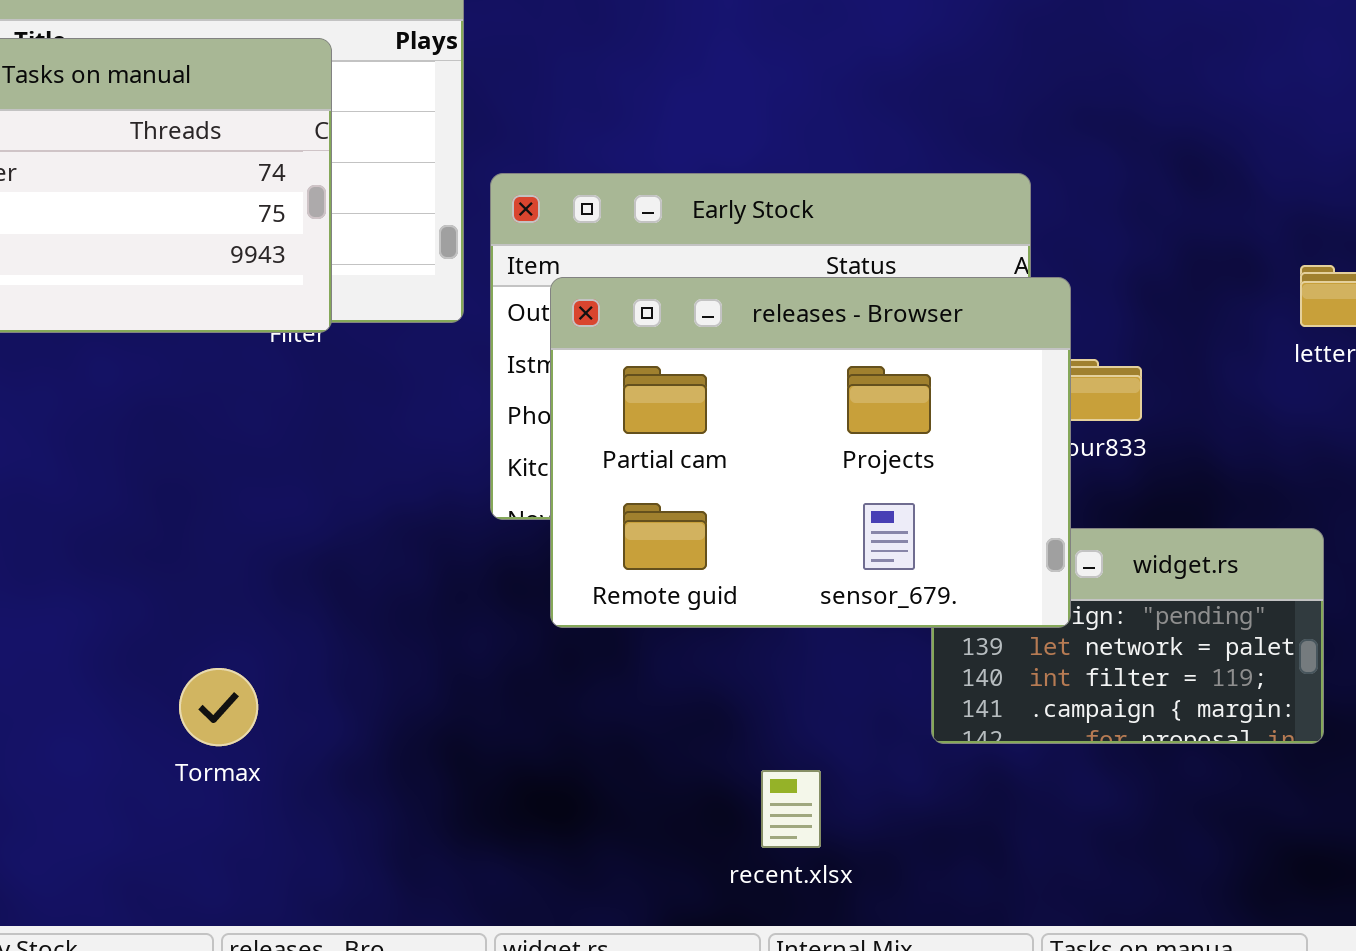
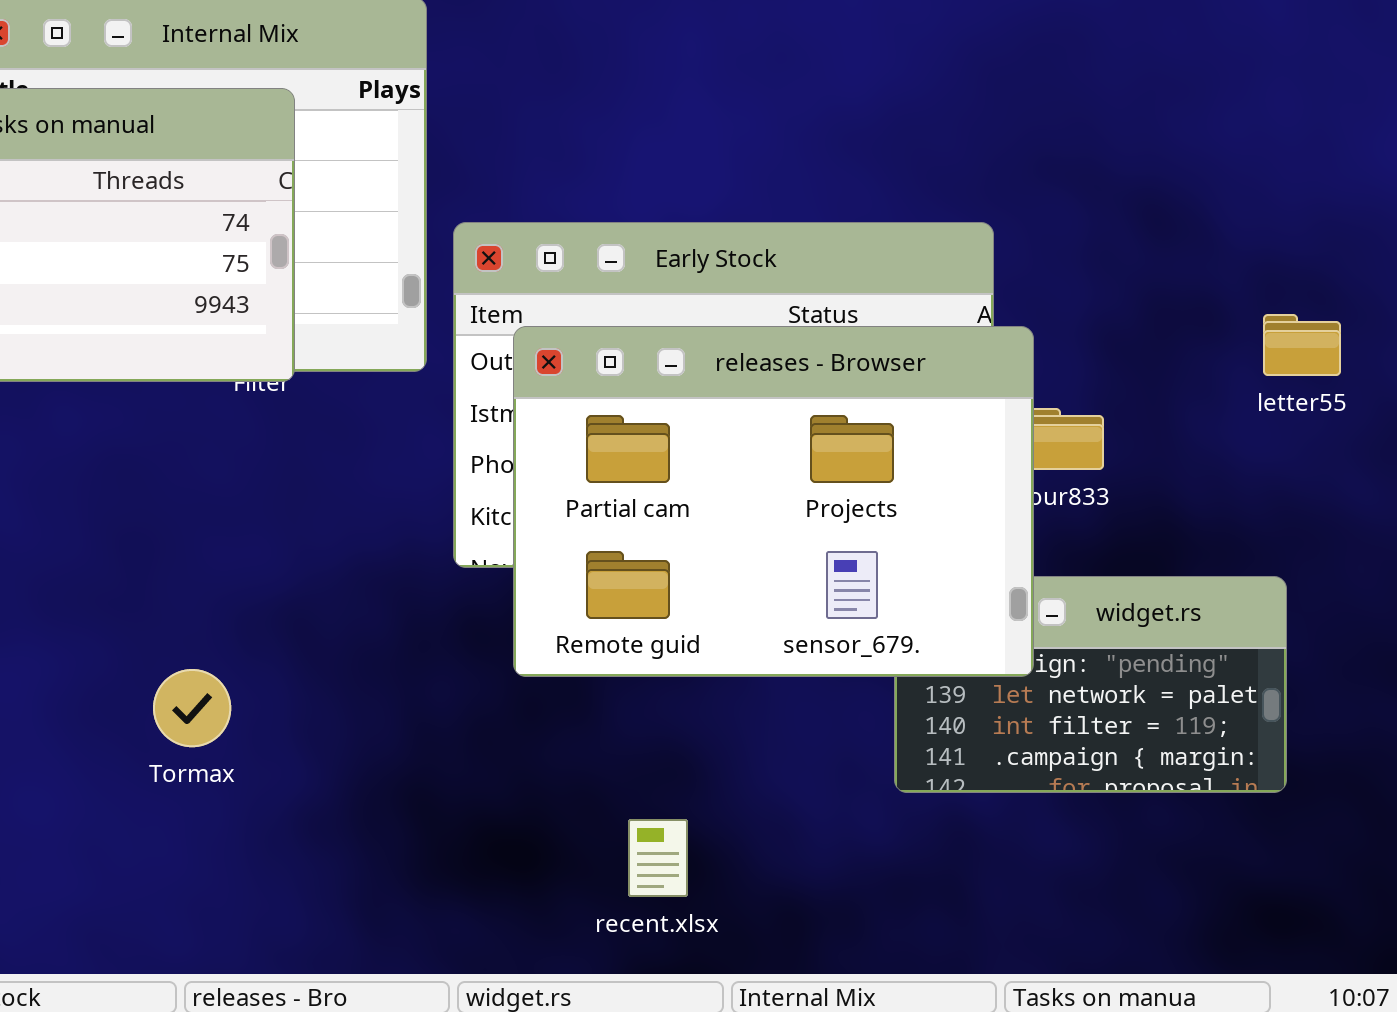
Tormax: [179,668,258,746] -> [153,669,231,747], moved
recent.xlsx: [761,770,821,848] -> [628,819,688,897], moved

